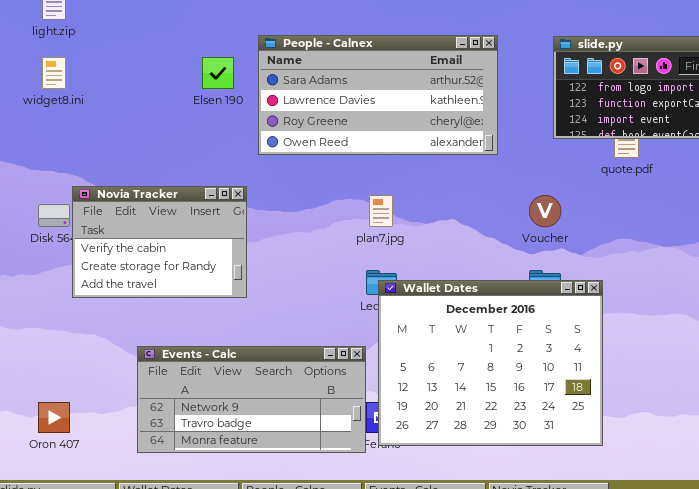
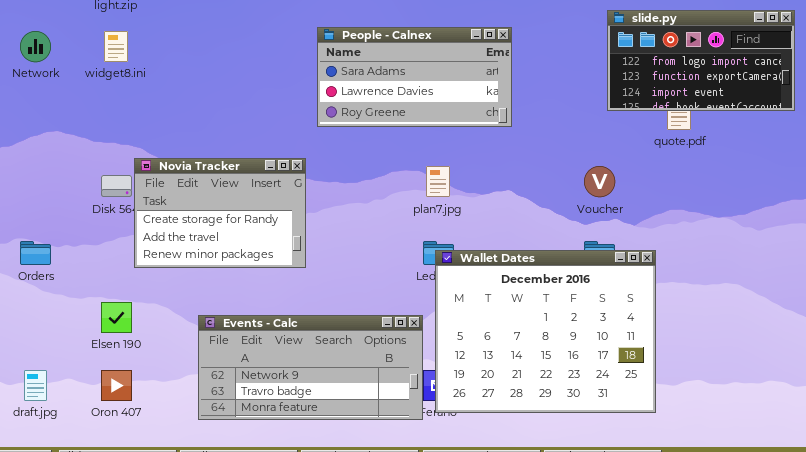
People - Calnex: [258,35,498,155] -> [317,27,512,127], resized
Elsen 190: [202,57,234,89] -> [101,302,132,333], moved
Novia Tracker: [72,186,247,298] -> [134,158,306,268], scrolled down 1 row

